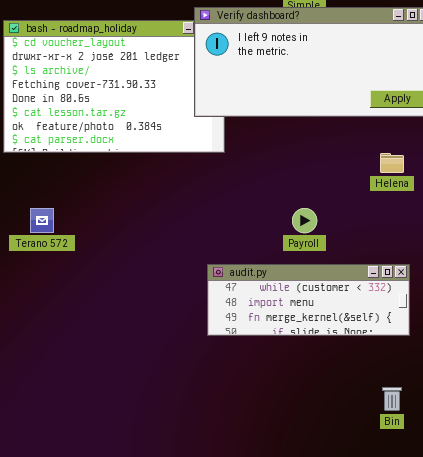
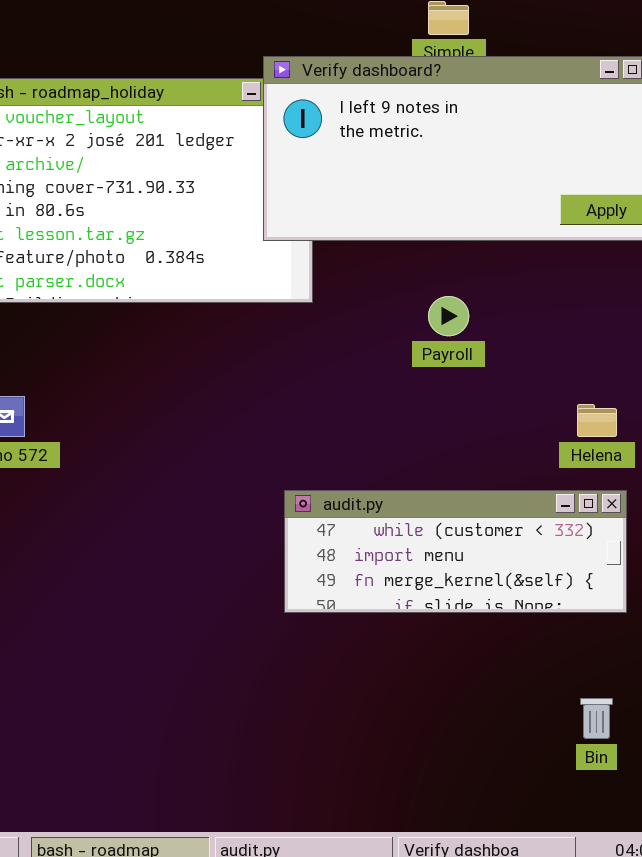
Helena: [380,153,404,173] -> [577,404,617,437], moved
Payroll: [292,208,317,233] -> [428,296,469,336], moved

